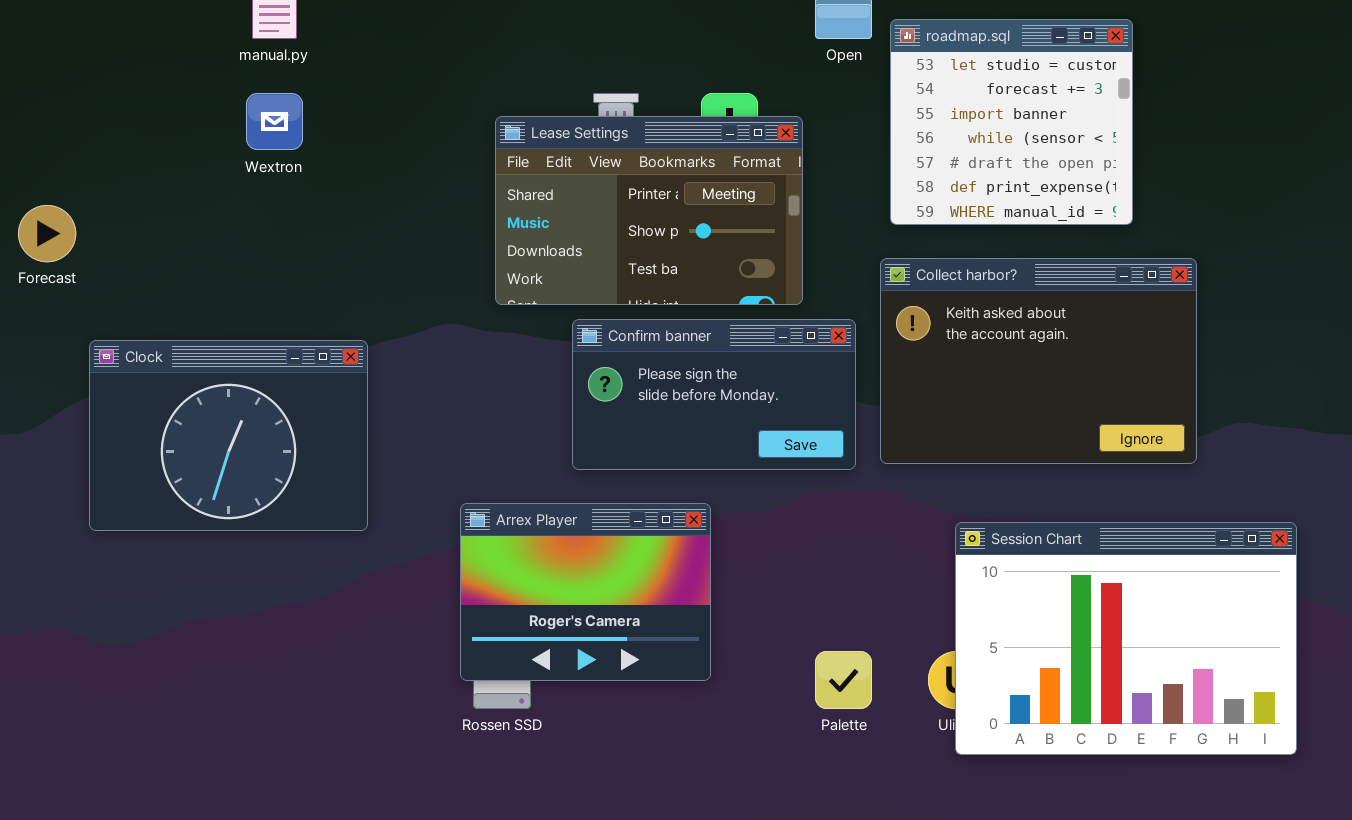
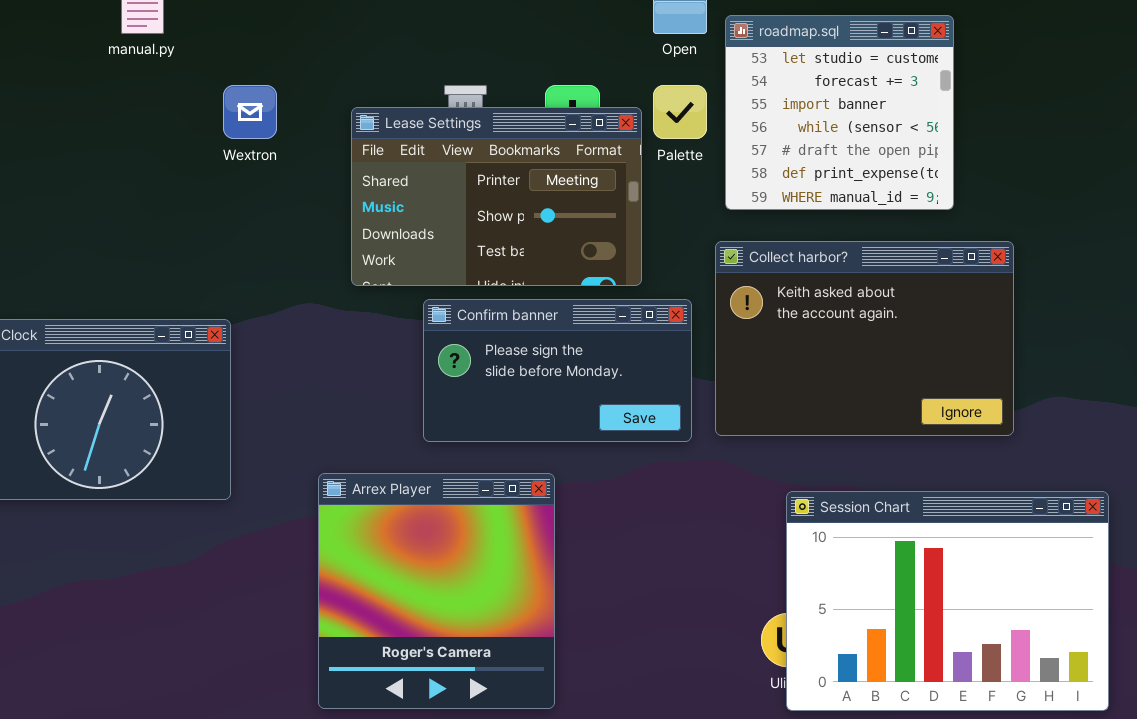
Wextron: [246,93,303,150] -> [223,85,277,139], moved
Arrex Player: [460,503,711,681] -> [318,473,555,709], resized
Palette: [815,651,872,709] -> [653,85,707,139], moved

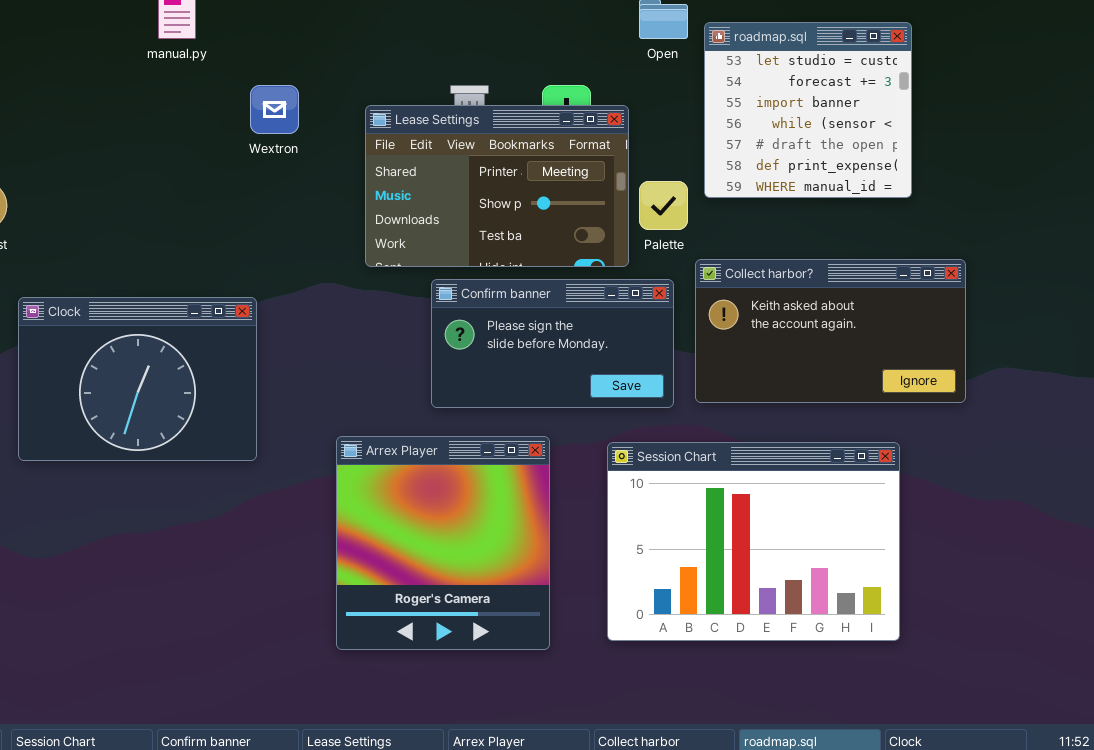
Palette: [653,85,707,139] -> [639,181,688,230], moved
Collect harbor?: [715,241,1014,436] -> [695,259,966,403], resized
Session Chart: [786,491,1109,711] -> [607,442,900,641], moved

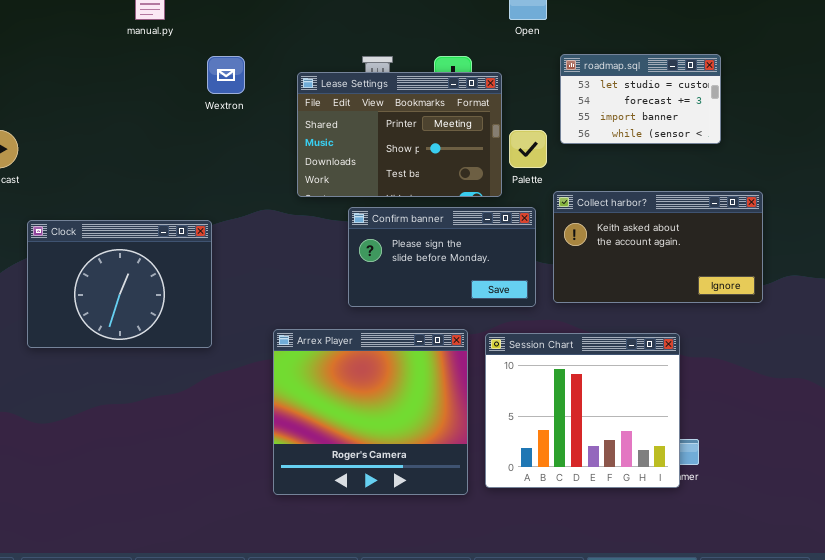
roadmap.sql: [704,22,912,198] -> [560,54,721,144], resized
Arrex Player: [336,436,550,650] -> [273,329,468,495], resized
Session Chart: [607,442,900,641] -> [485,333,680,488], resized

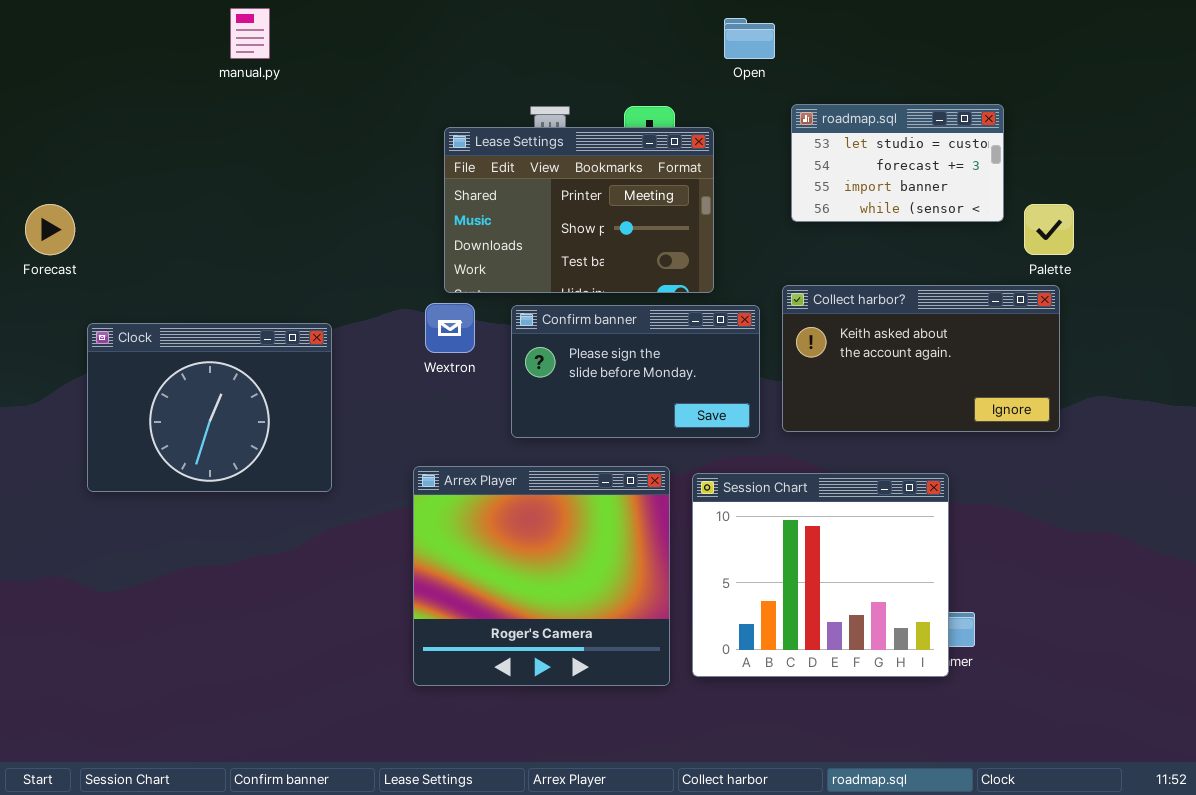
Wextron: [207,56,245,94] -> [425,303,475,353], moved
Palette: [509,130,547,168] -> [1024,204,1074,255], moved

